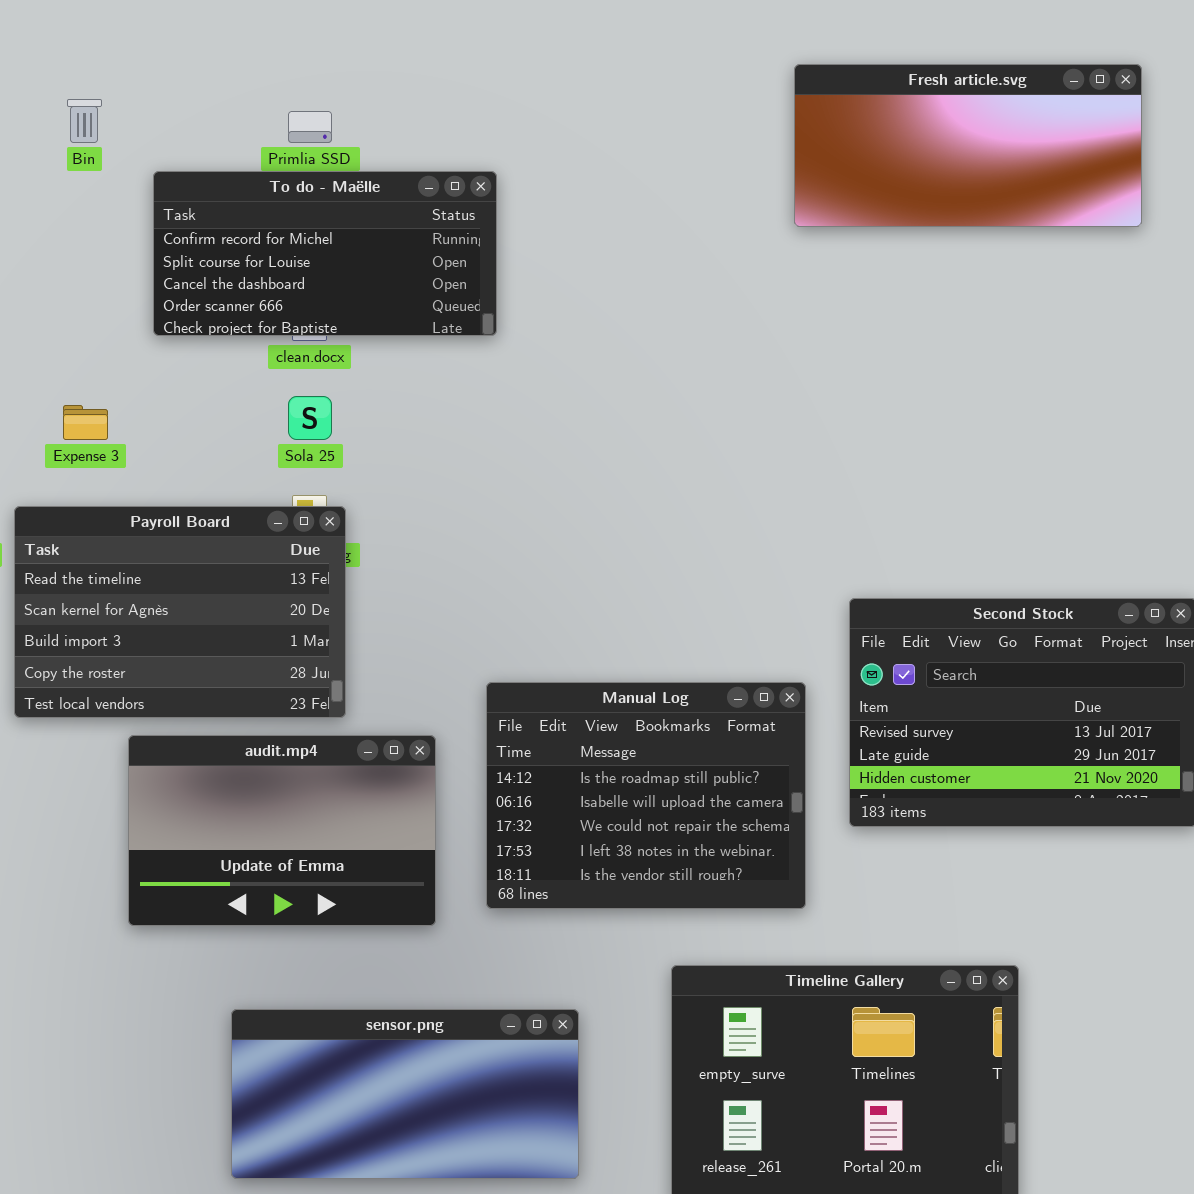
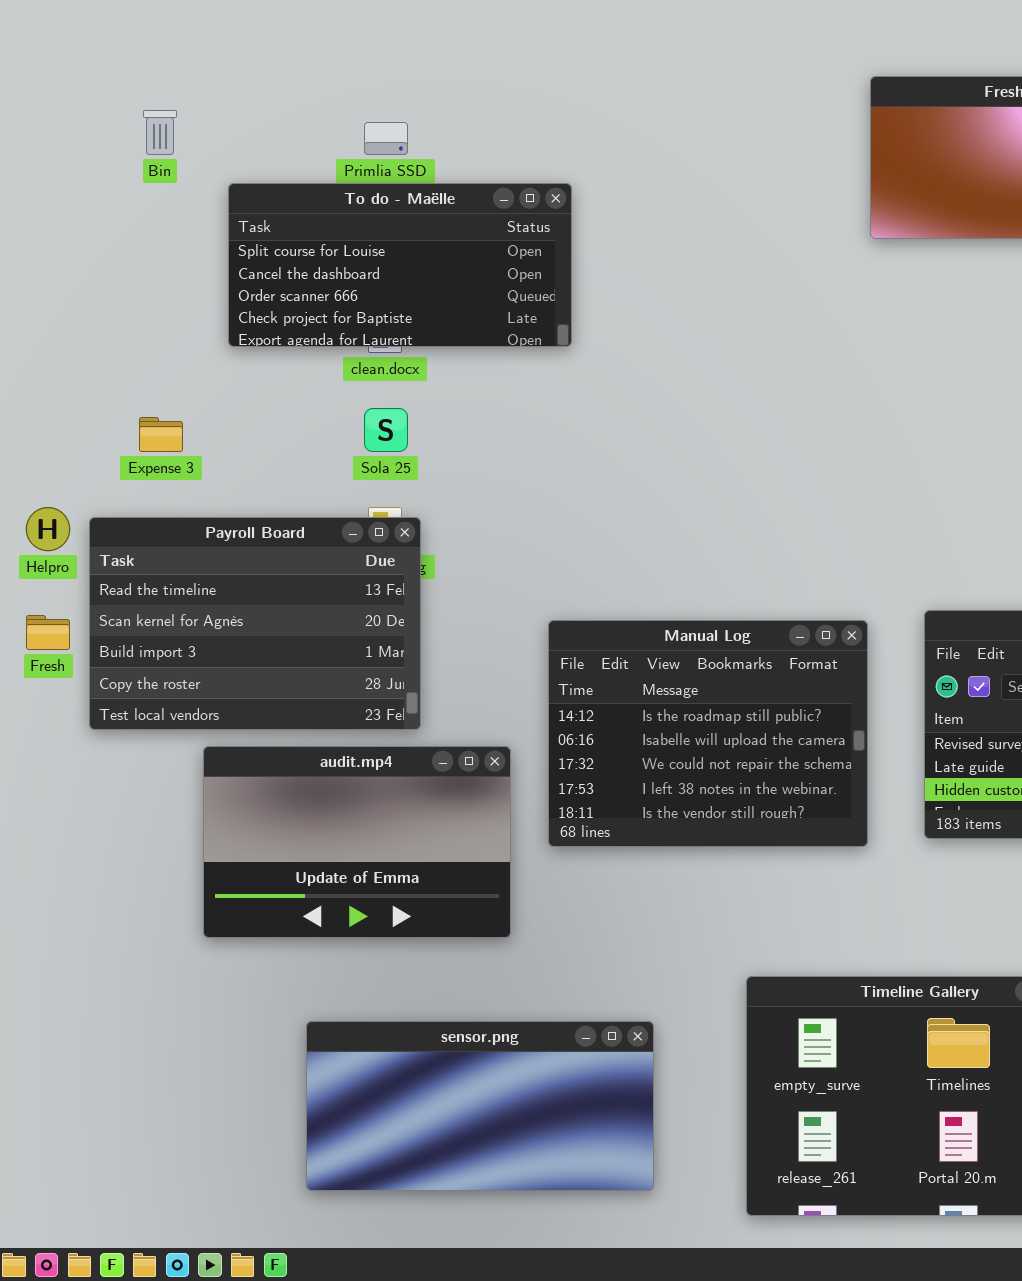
To do - Maëlle: [153,171,497,336] -> [228,183,572,347], scrolled down 1 row
Manual Log: [486,682,806,909] -> [548,620,868,847], moved

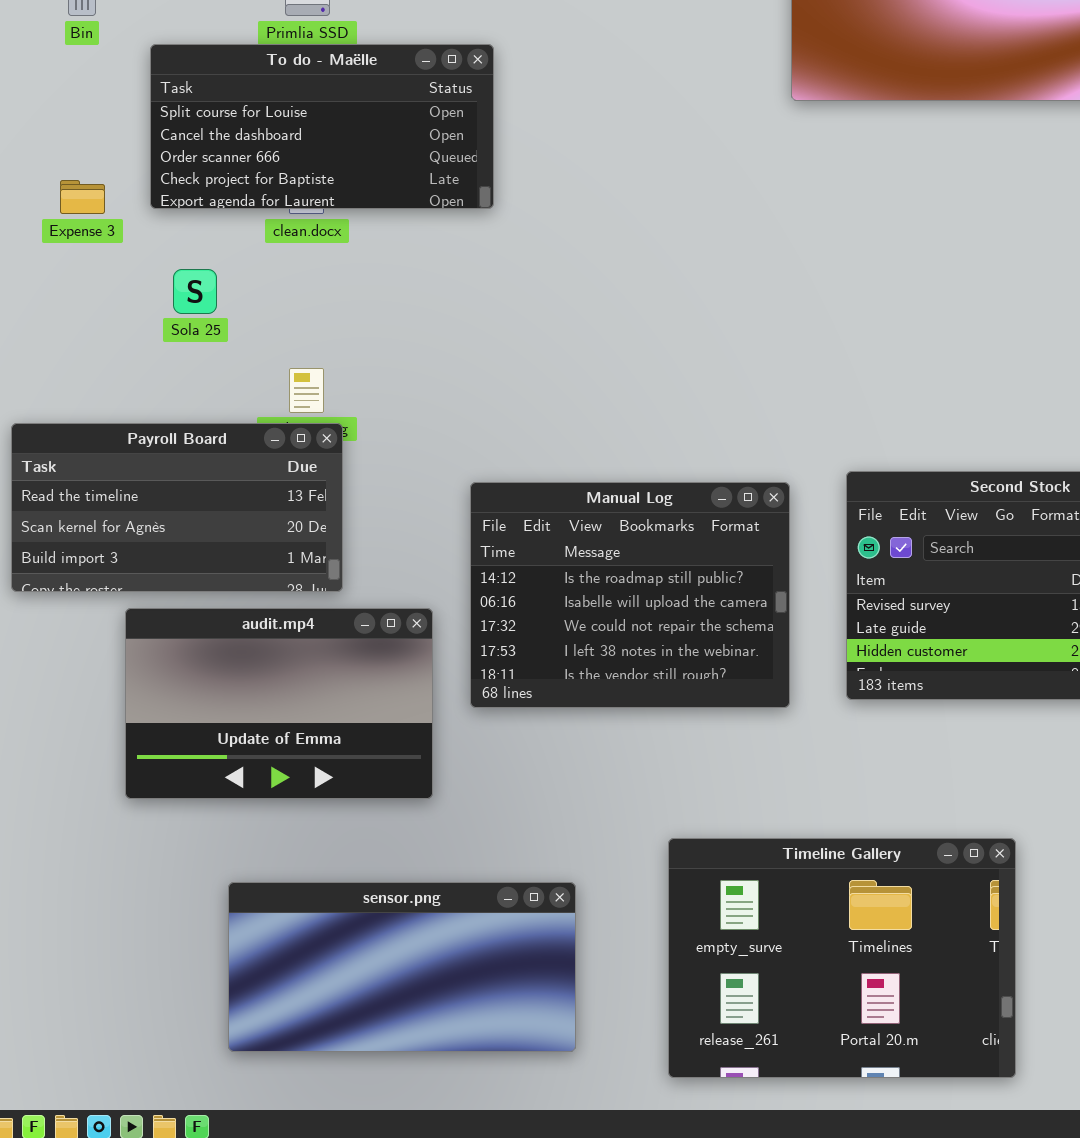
Sola 25: [364,408,408,452] -> [173,269,217,314], moved
Expense 3: [139,417,183,452] -> [60,180,105,214], moved
Payroll Board: [89,517,421,730] -> [11,423,343,592], resized

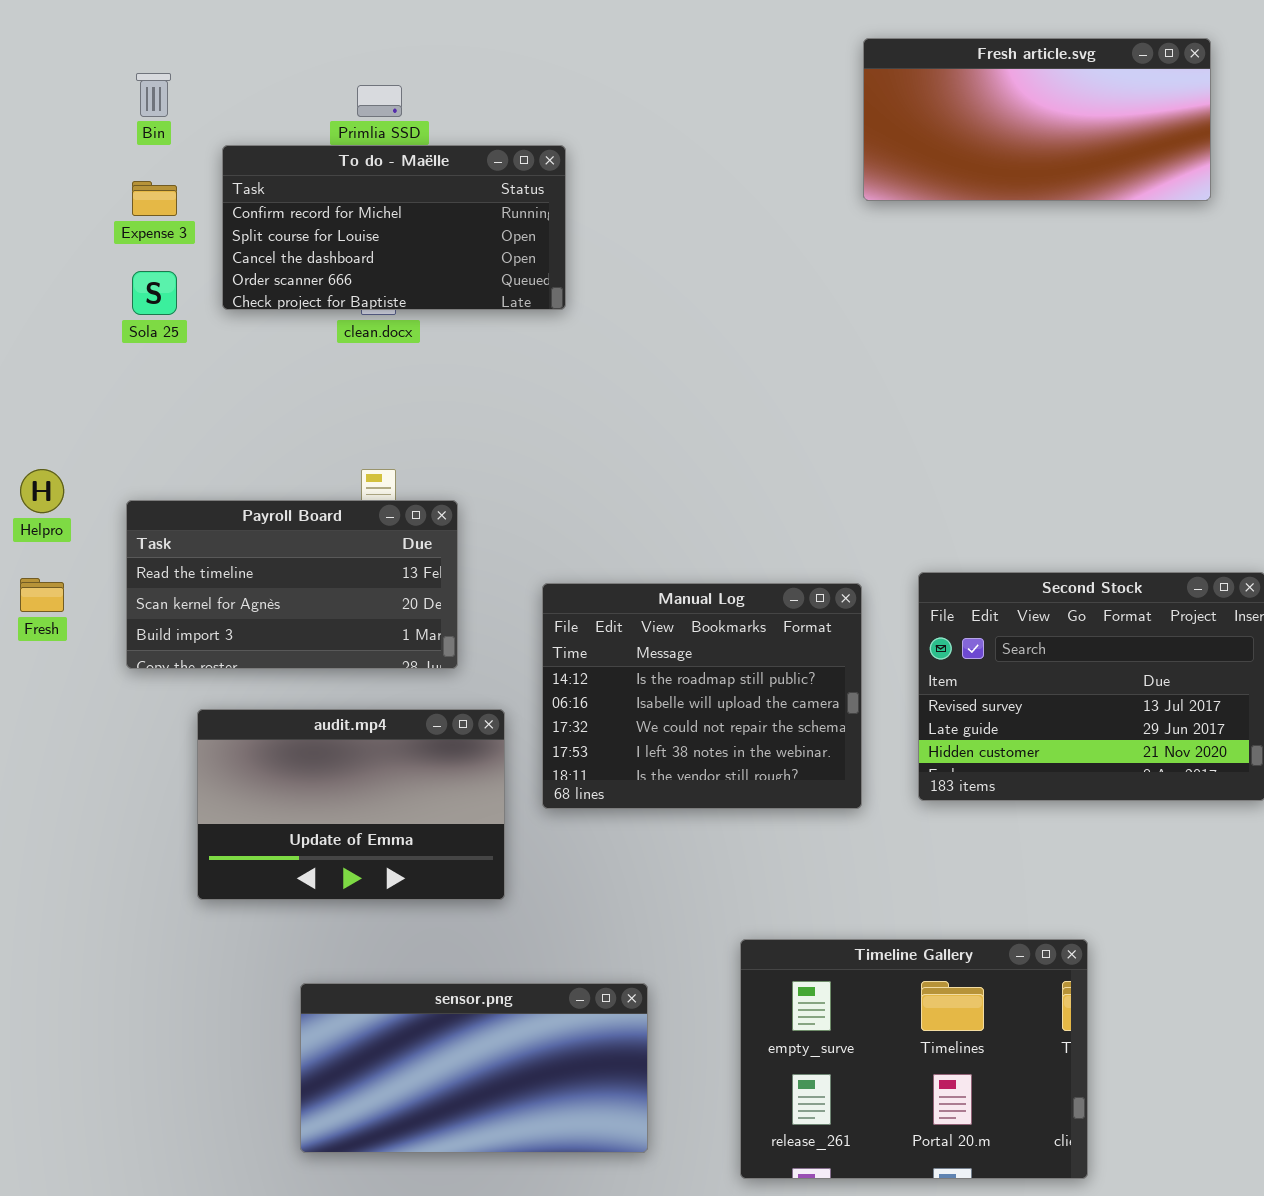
To do - Maëlle: [150,44,494,209] -> [222,145,566,310], scrolled up 1 row
Expense 3: [60,180,105,214] -> [132,181,177,216], moved
Sola 25: [173,269,217,314] -> [132,271,177,315], moved
Payroll Board: [11,423,343,592] -> [126,500,458,669], moved

